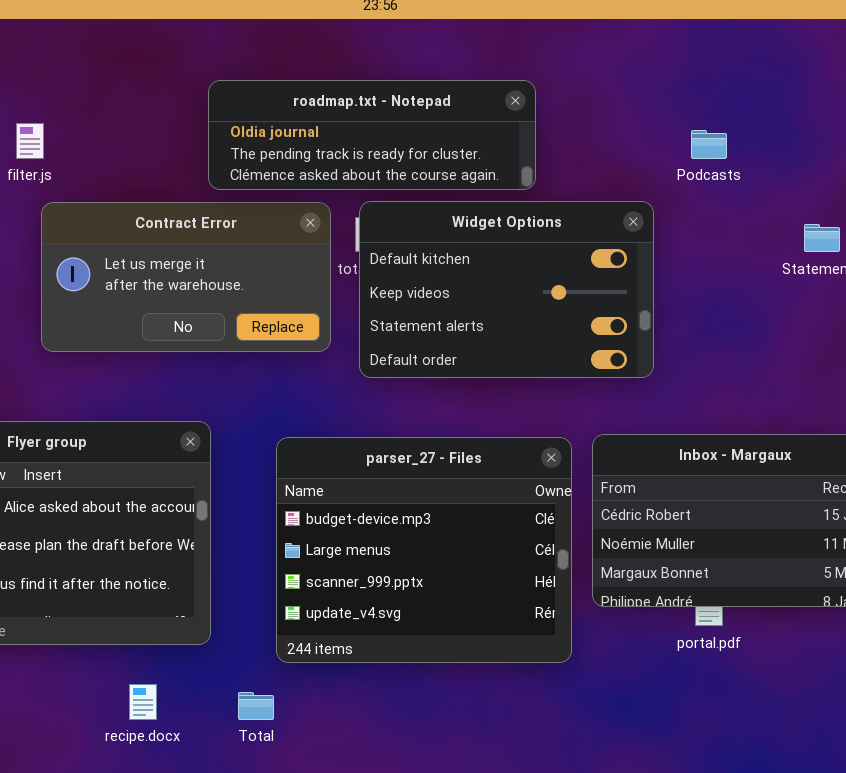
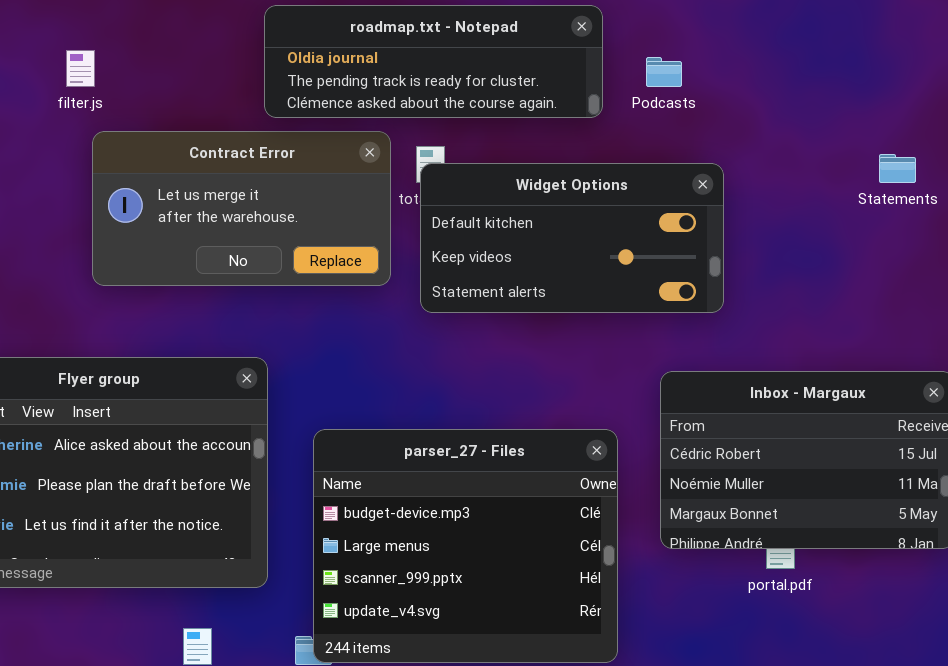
Podcasts: [691,130,727,159] -> [646,57,682,87], moved
Widget Options: [359,201,654,378] -> [420,163,724,313], resized
parser_27 - Files: [276,437,572,663] -> [313,429,618,663], moved

